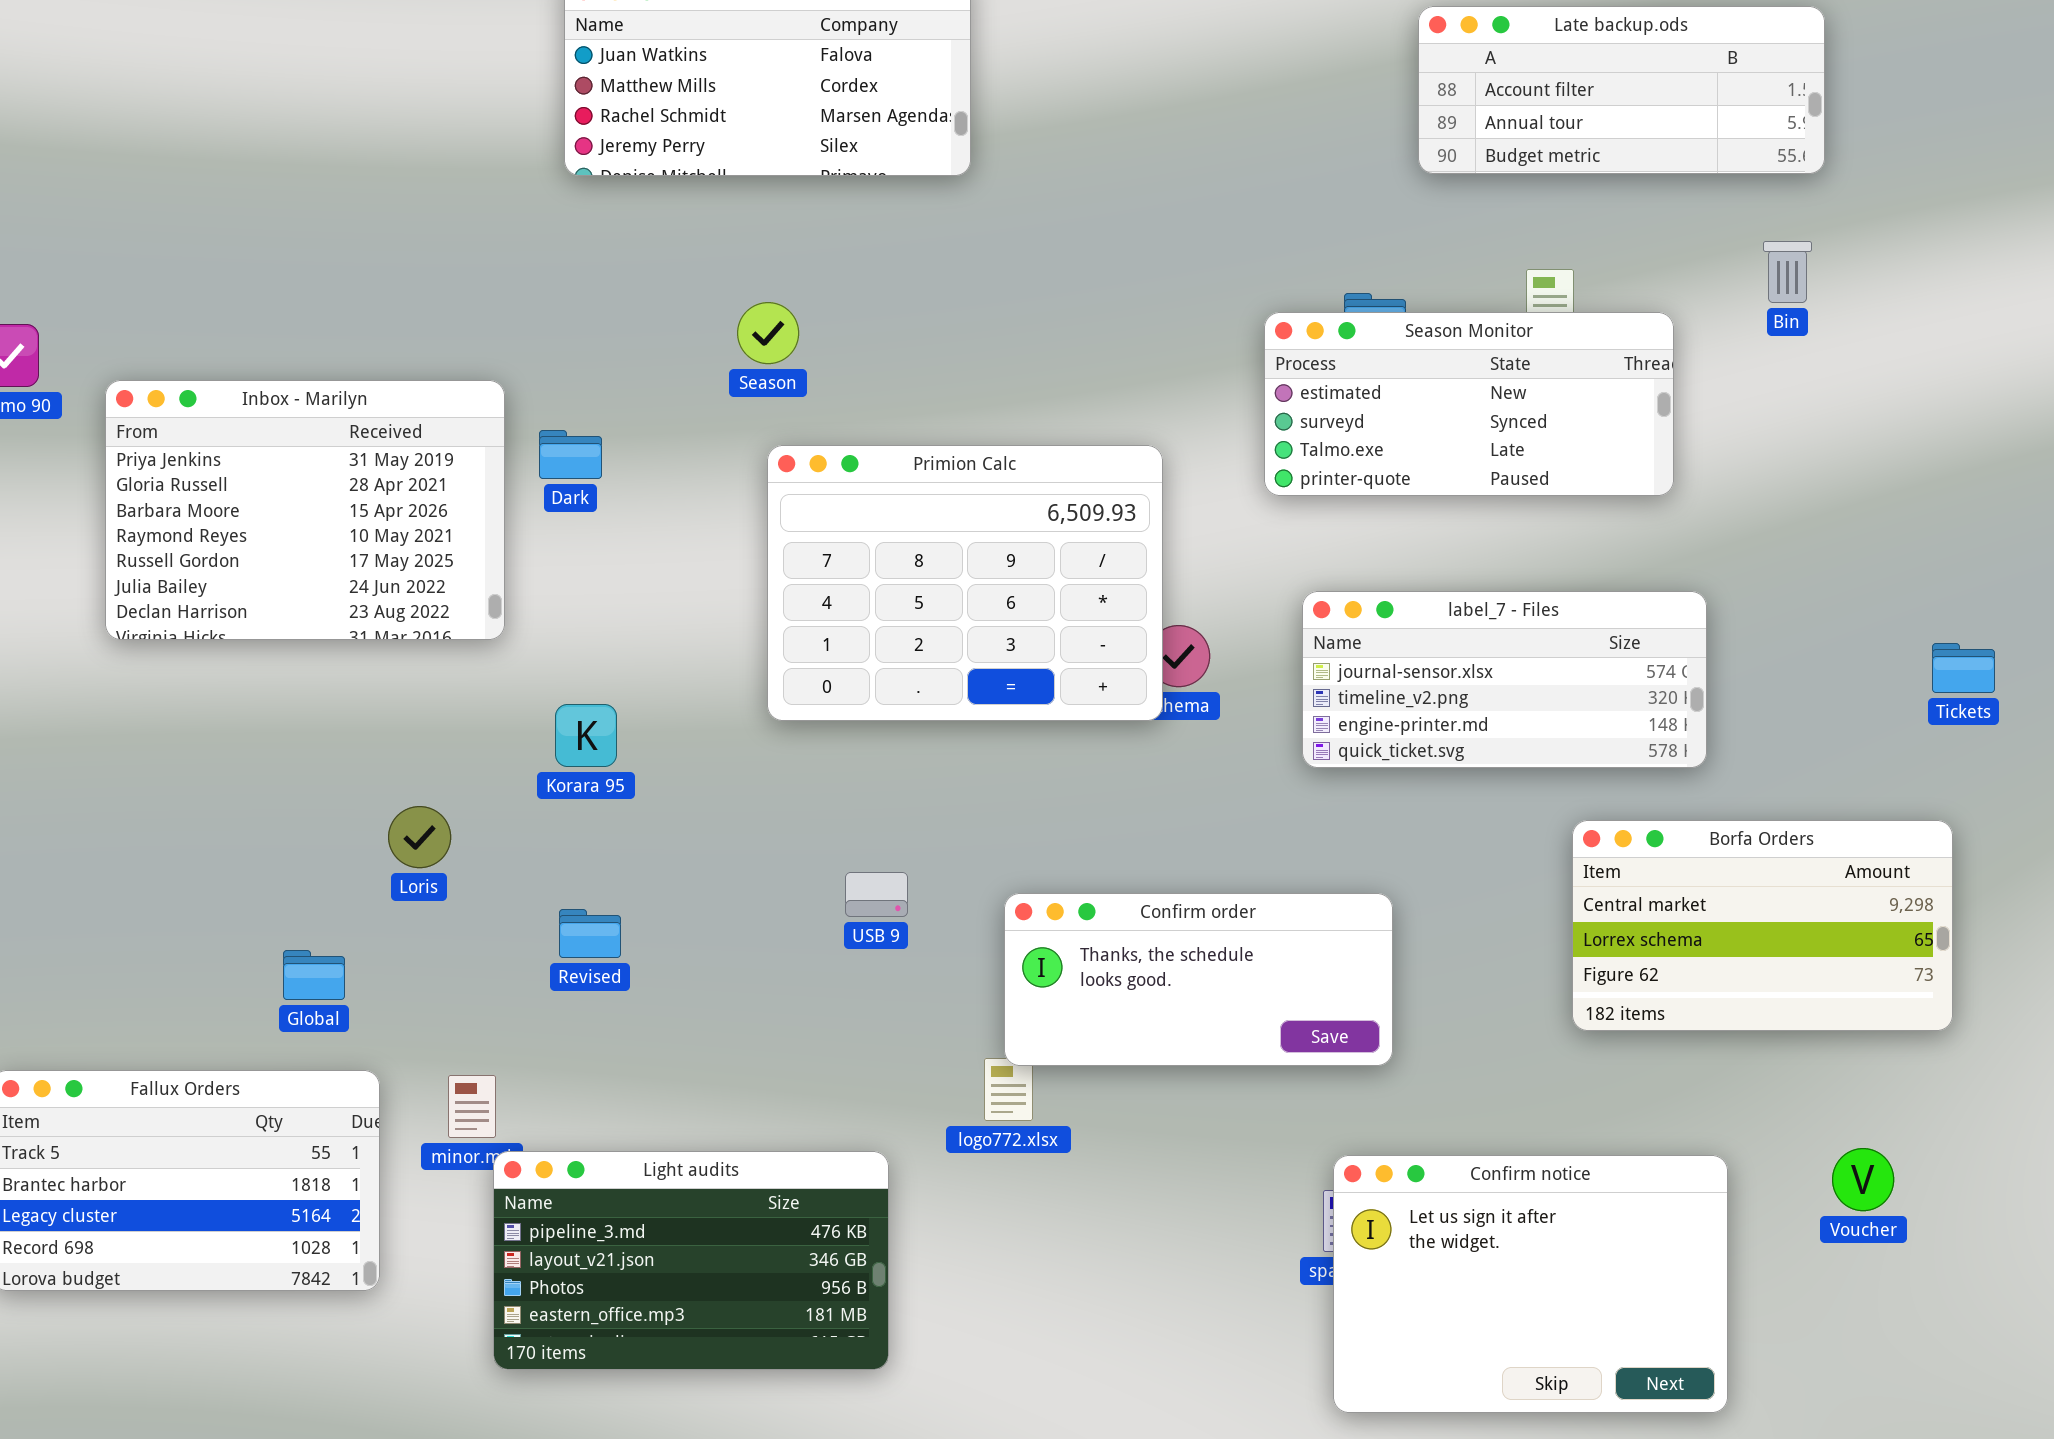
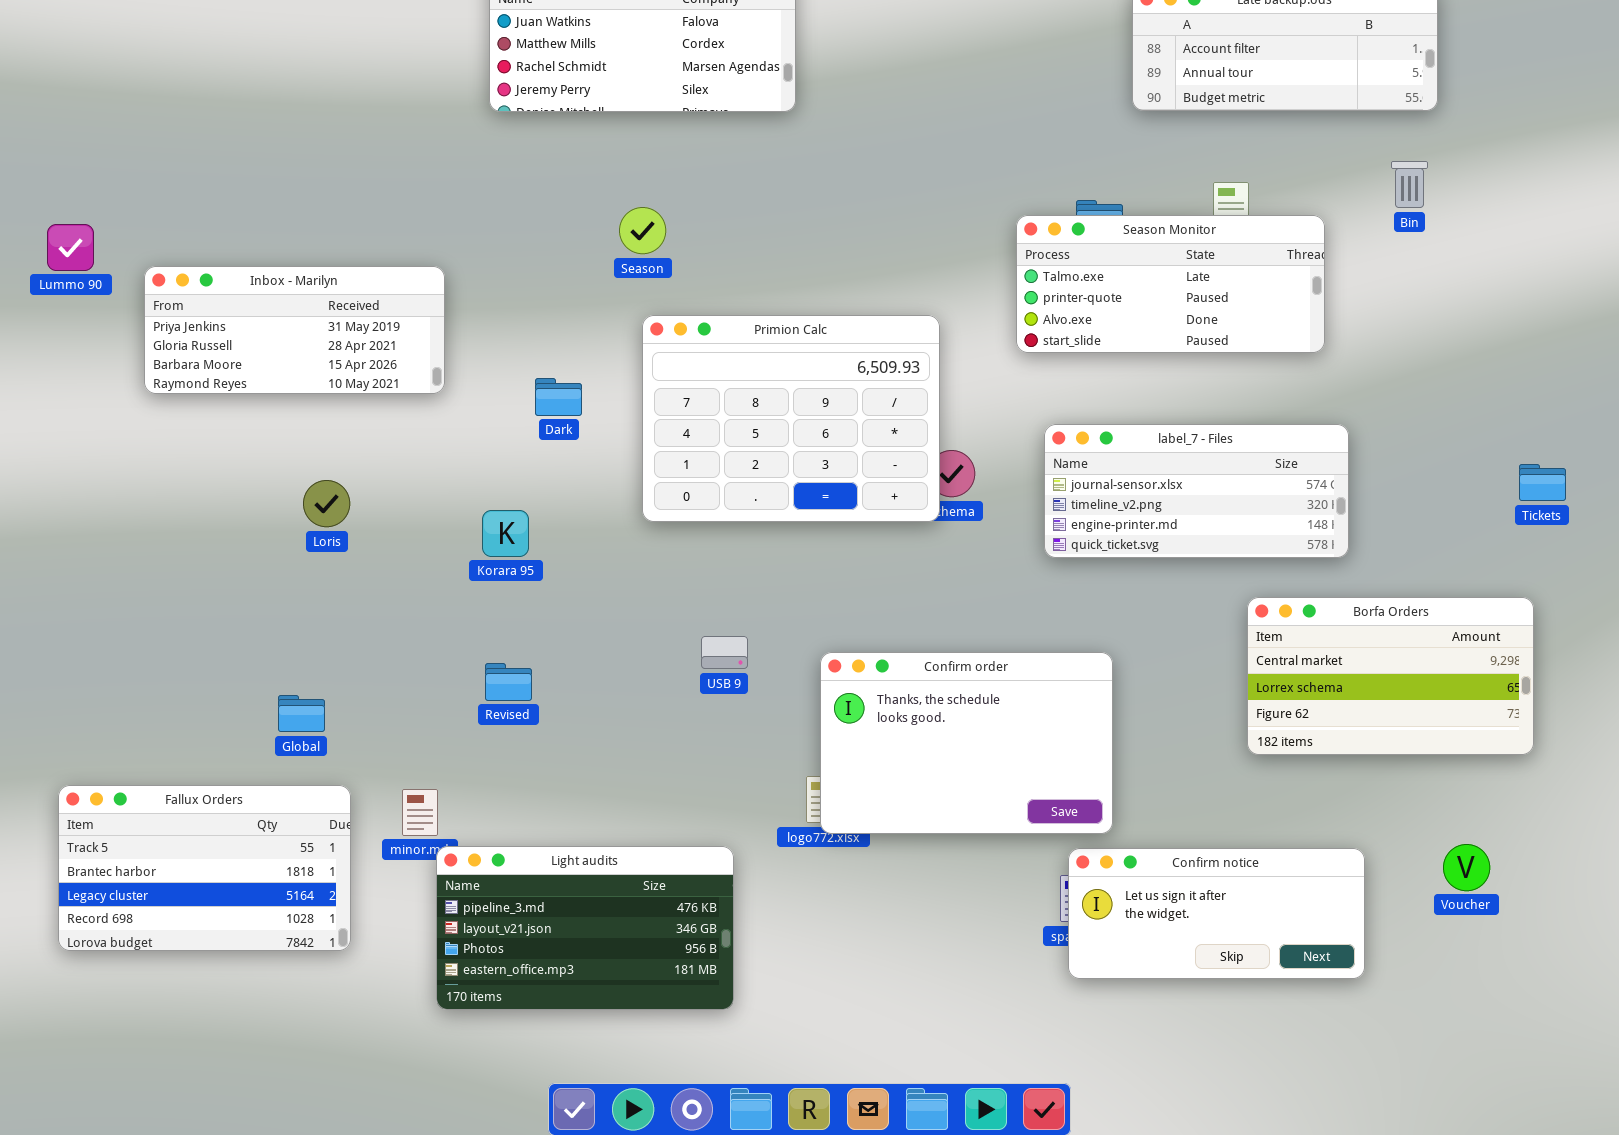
Season Monitor: [1264,312,1674,496] -> [1016,215,1325,353], scrolled down 2 rows
Inbox - Marilyn: [105,380,505,640] -> [144,266,445,394], resized
Dark: [539,430,602,479] -> [535,378,582,416], moved
Loris: [388,806,451,868] -> [303,480,350,527], moved
Confirm order: [1004,893,1393,1066] -> [820,652,1113,834], resized
Confirm notice: [1333,1155,1728,1413] -> [1068,848,1365,979], resized

